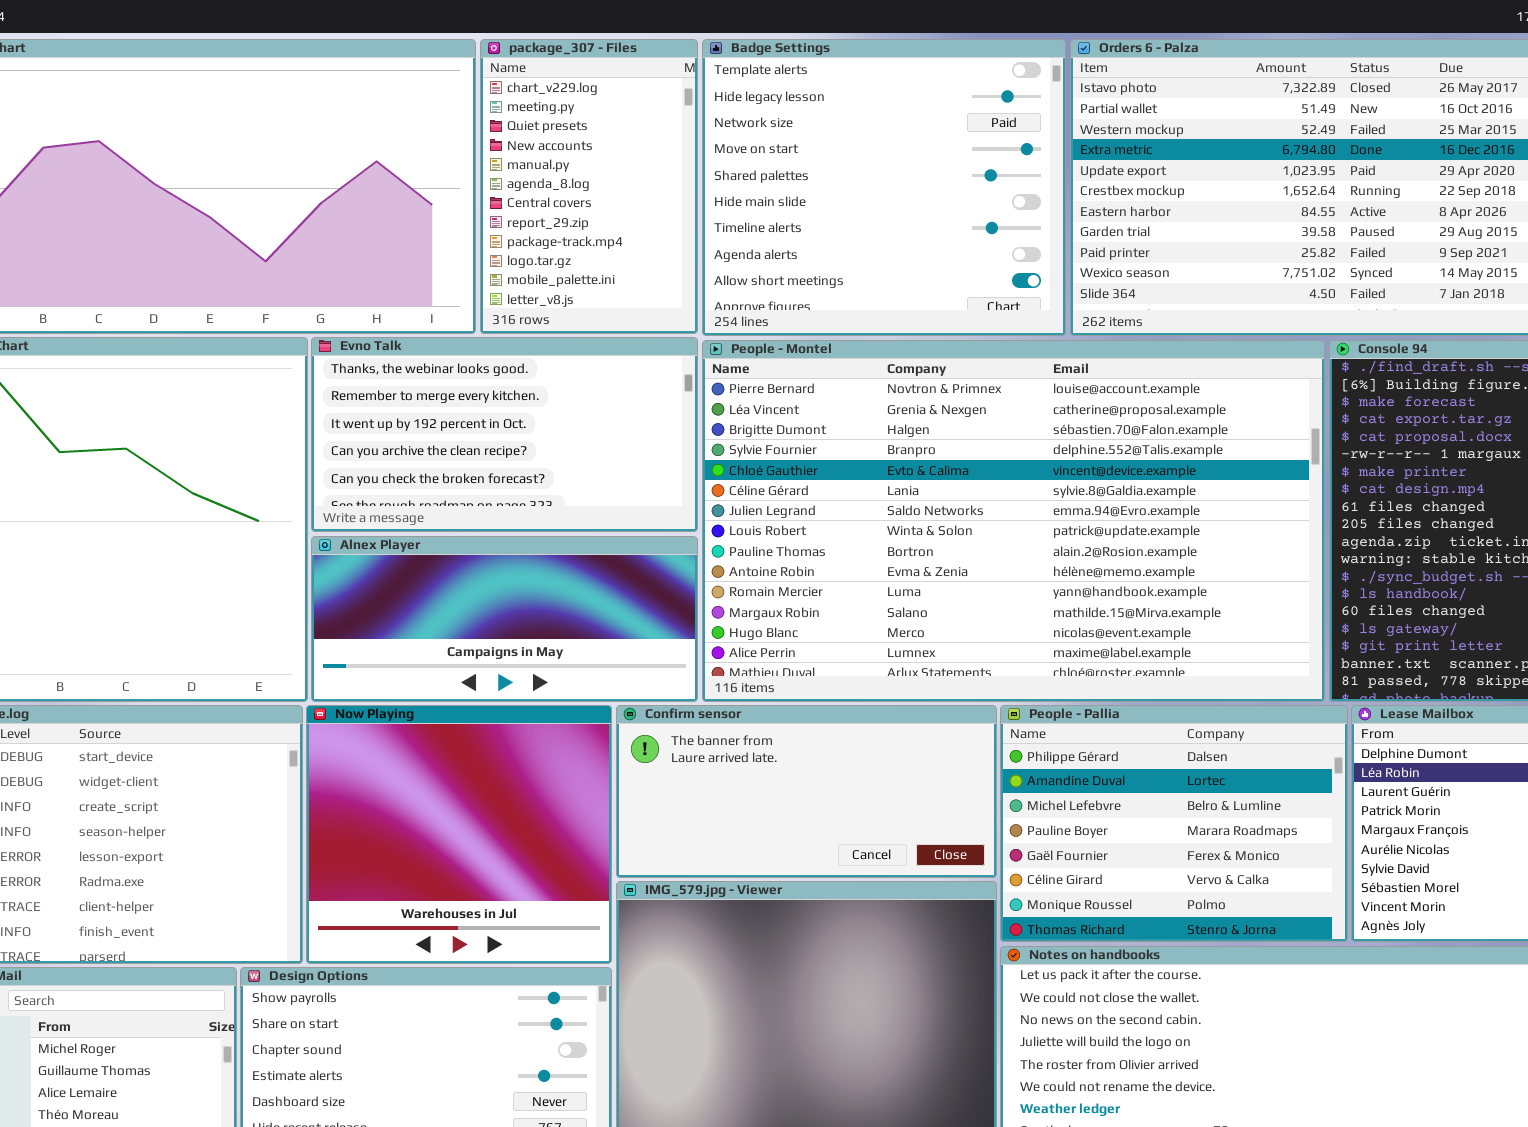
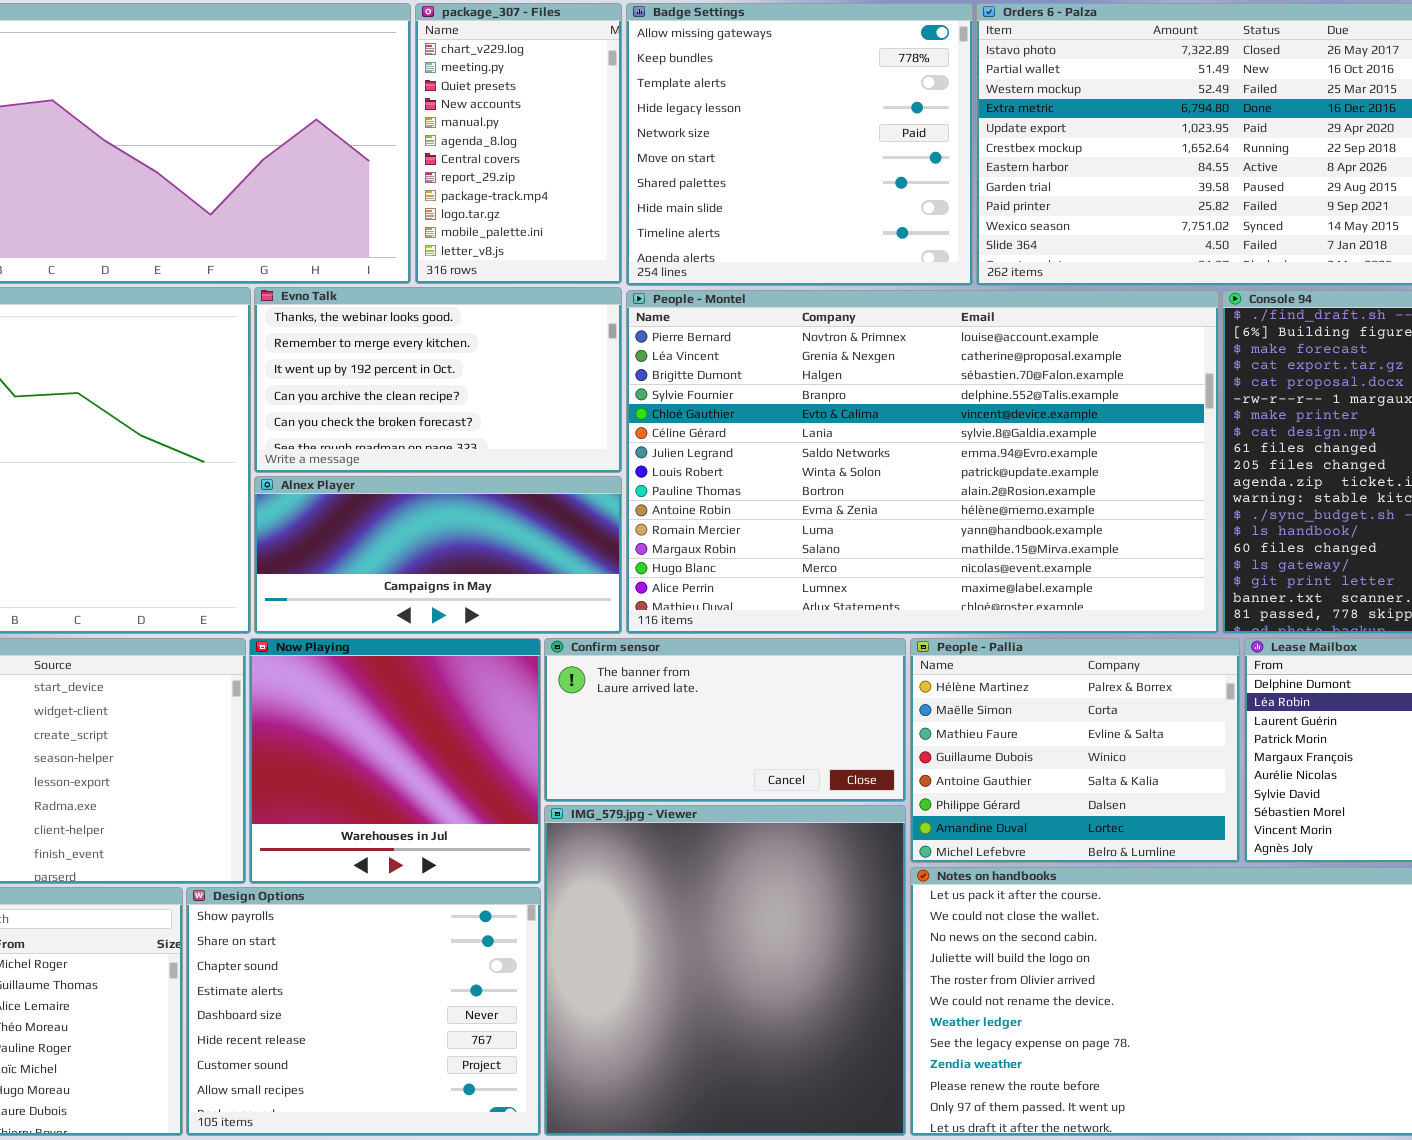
Badge Settings: [702,39,1066,336] -> [626,3,973,286], scrolled up 2 rows
People - Pallia: [1000,705,1348,942] -> [910,638,1240,863], scrolled up 5 rows

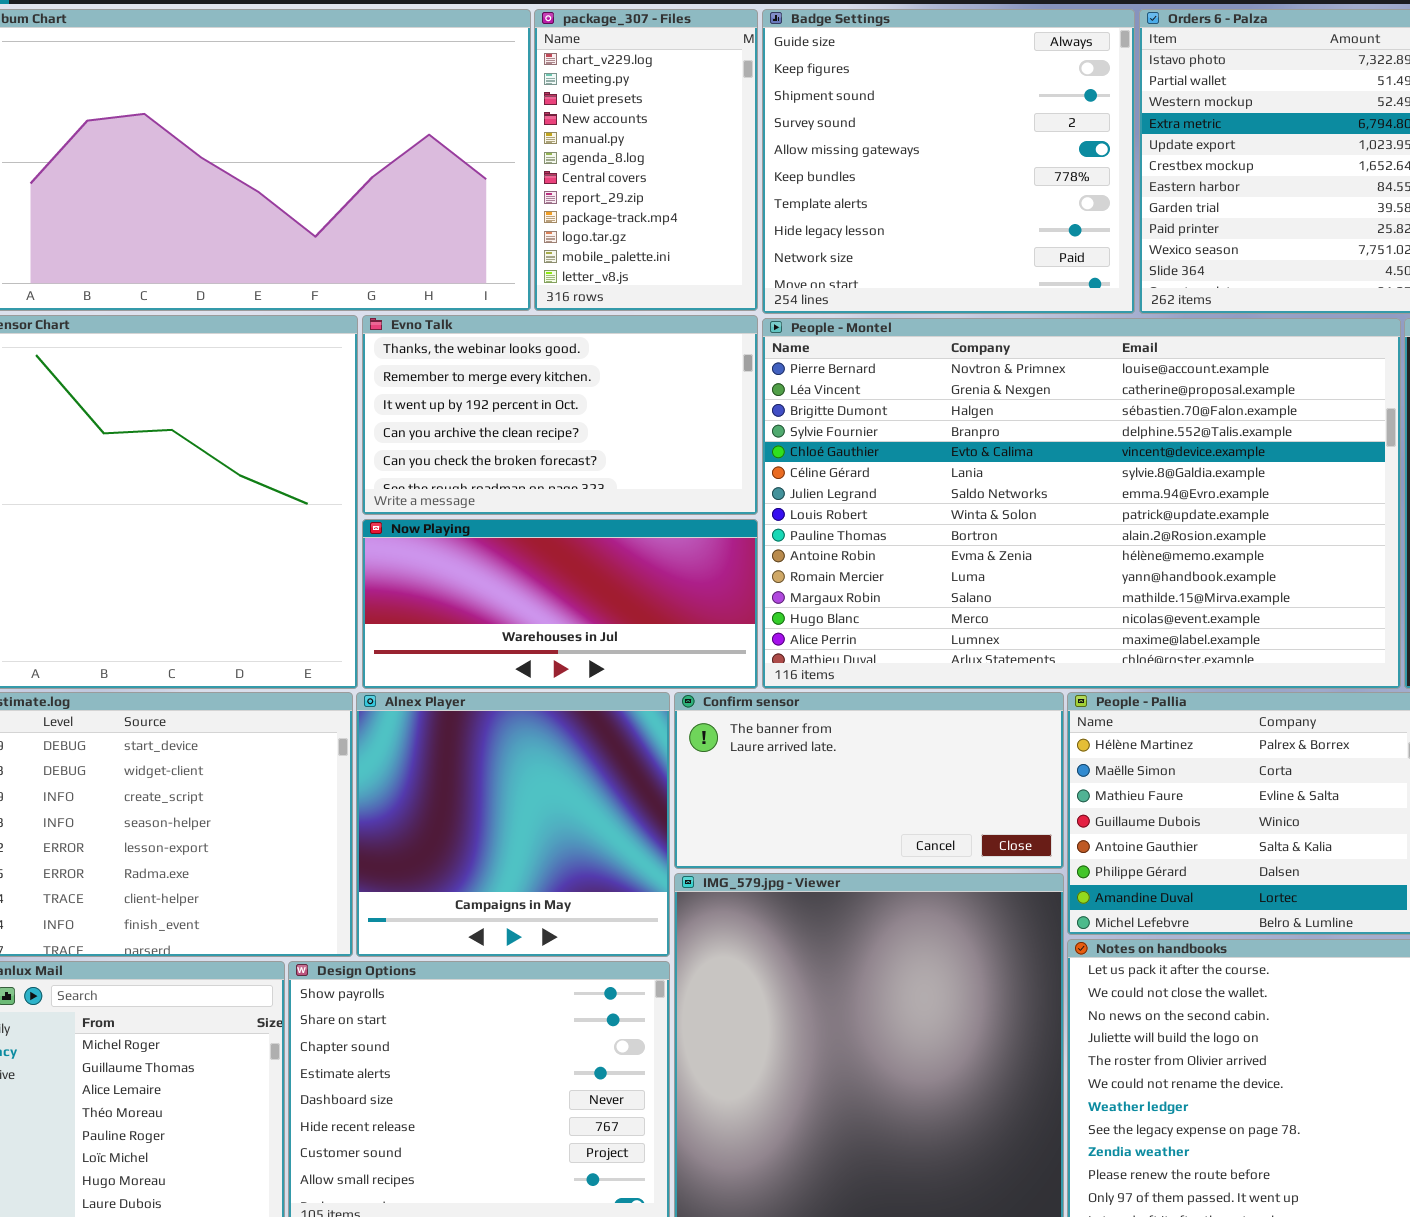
Badge Settings: [626,3,973,286] -> [762,9,1135,314], scrolled up 4 rows
Alnex Player: [254,476,622,634] -> [356,692,670,957], moved, resized
Now Playing: [249,638,541,884] -> [362,519,758,689], moved, resized

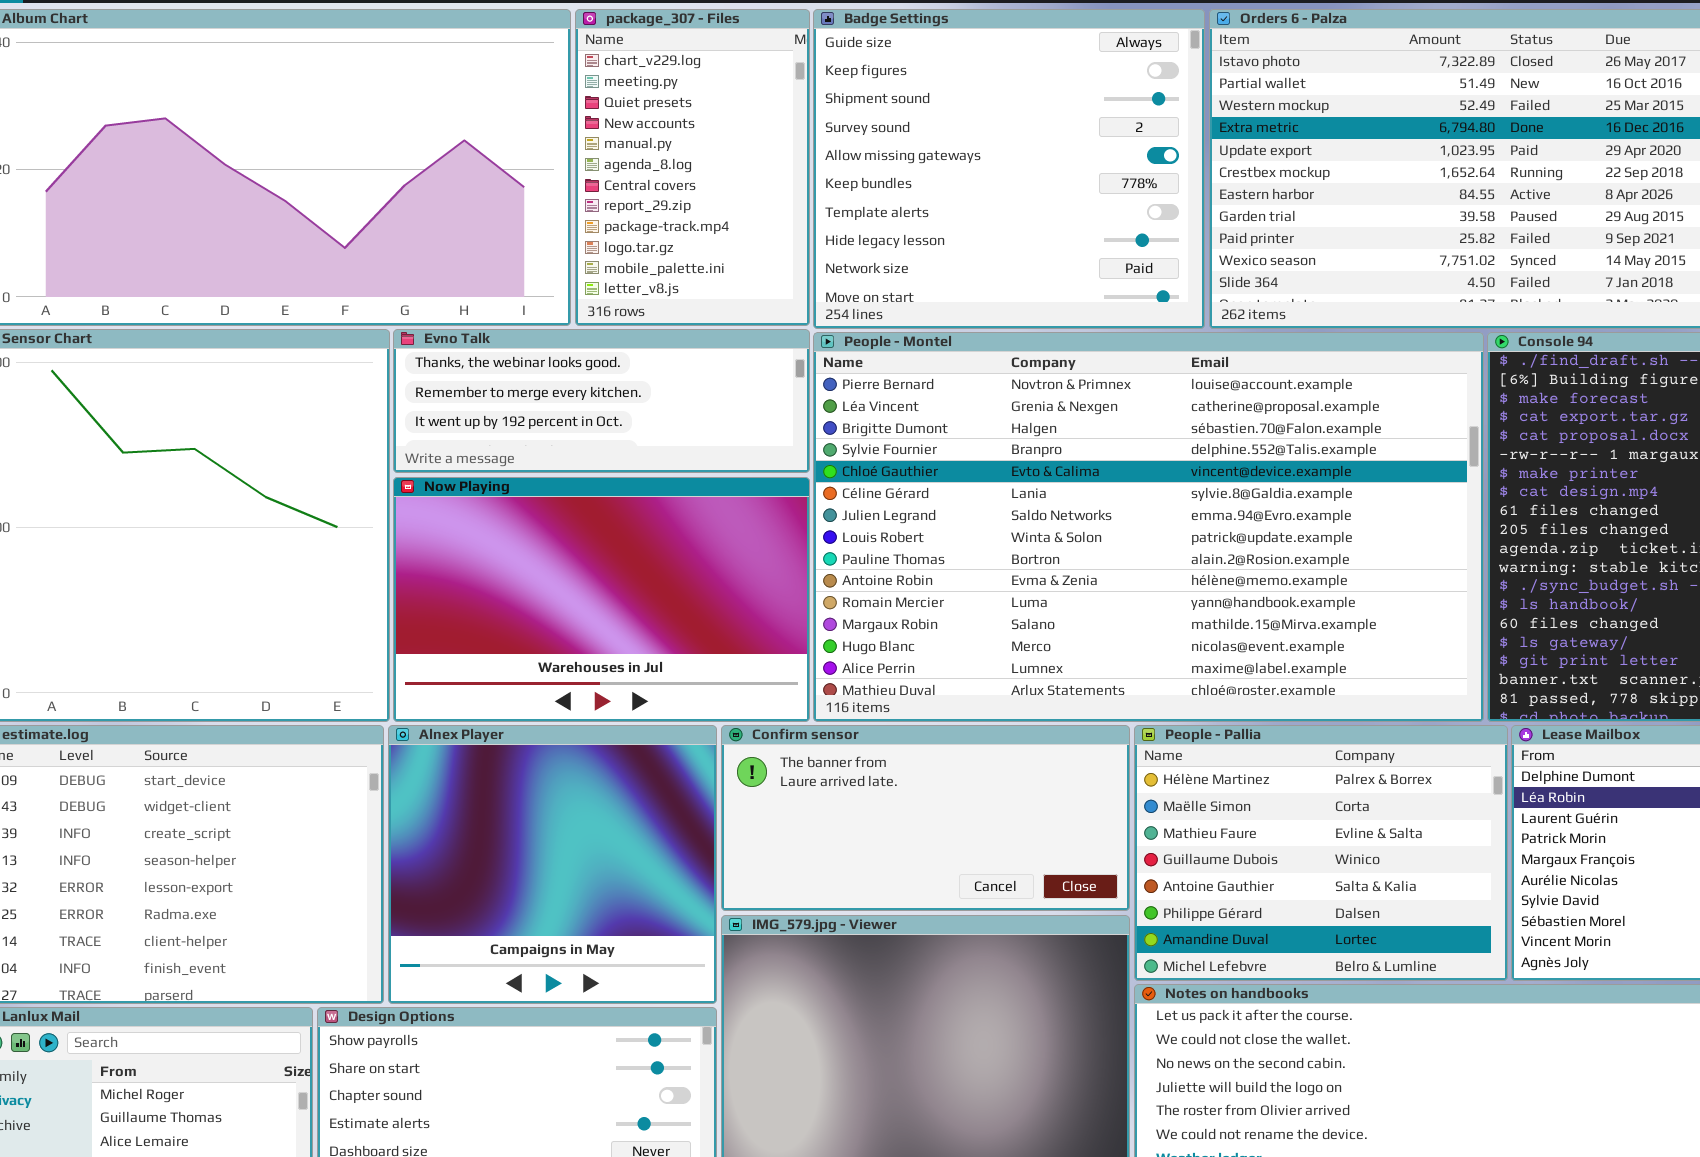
Evno Talk: [362,315,758,515] -> [393,329,810,473], resized
Now Playing: [362,519,758,689] -> [393,477,810,722], resized

